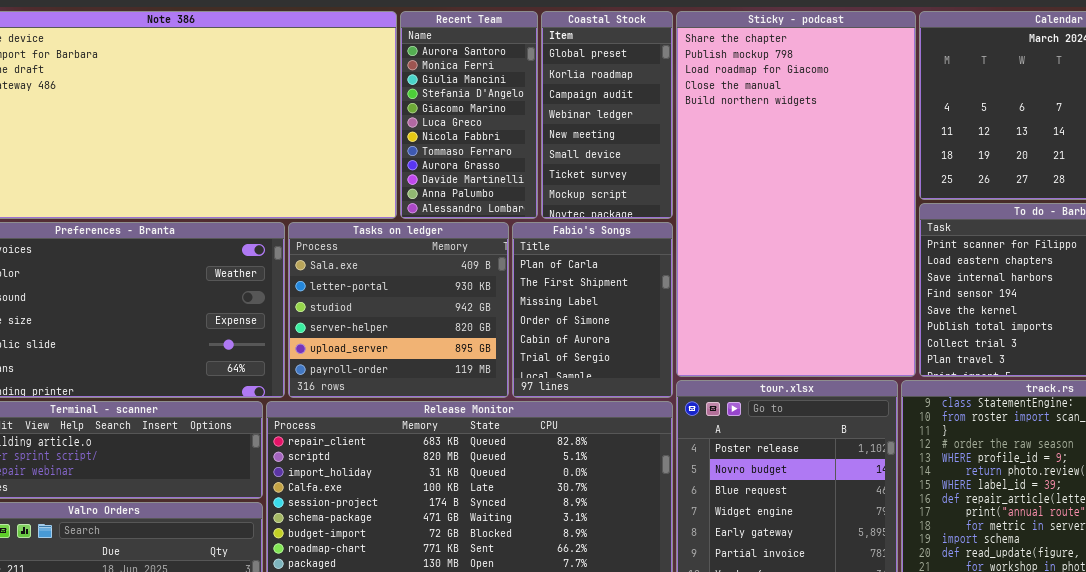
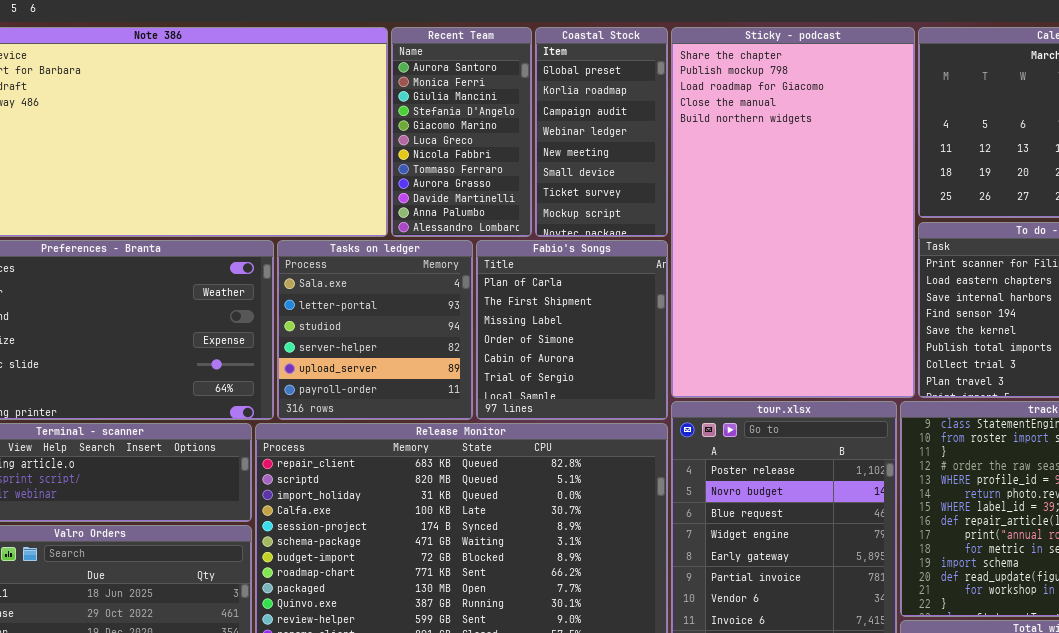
Tasks on ledger: [288,222,509,398] -> [277,240,473,420], resized
Fabio's Songs: [512,222,673,398] -> [476,240,668,420], resized

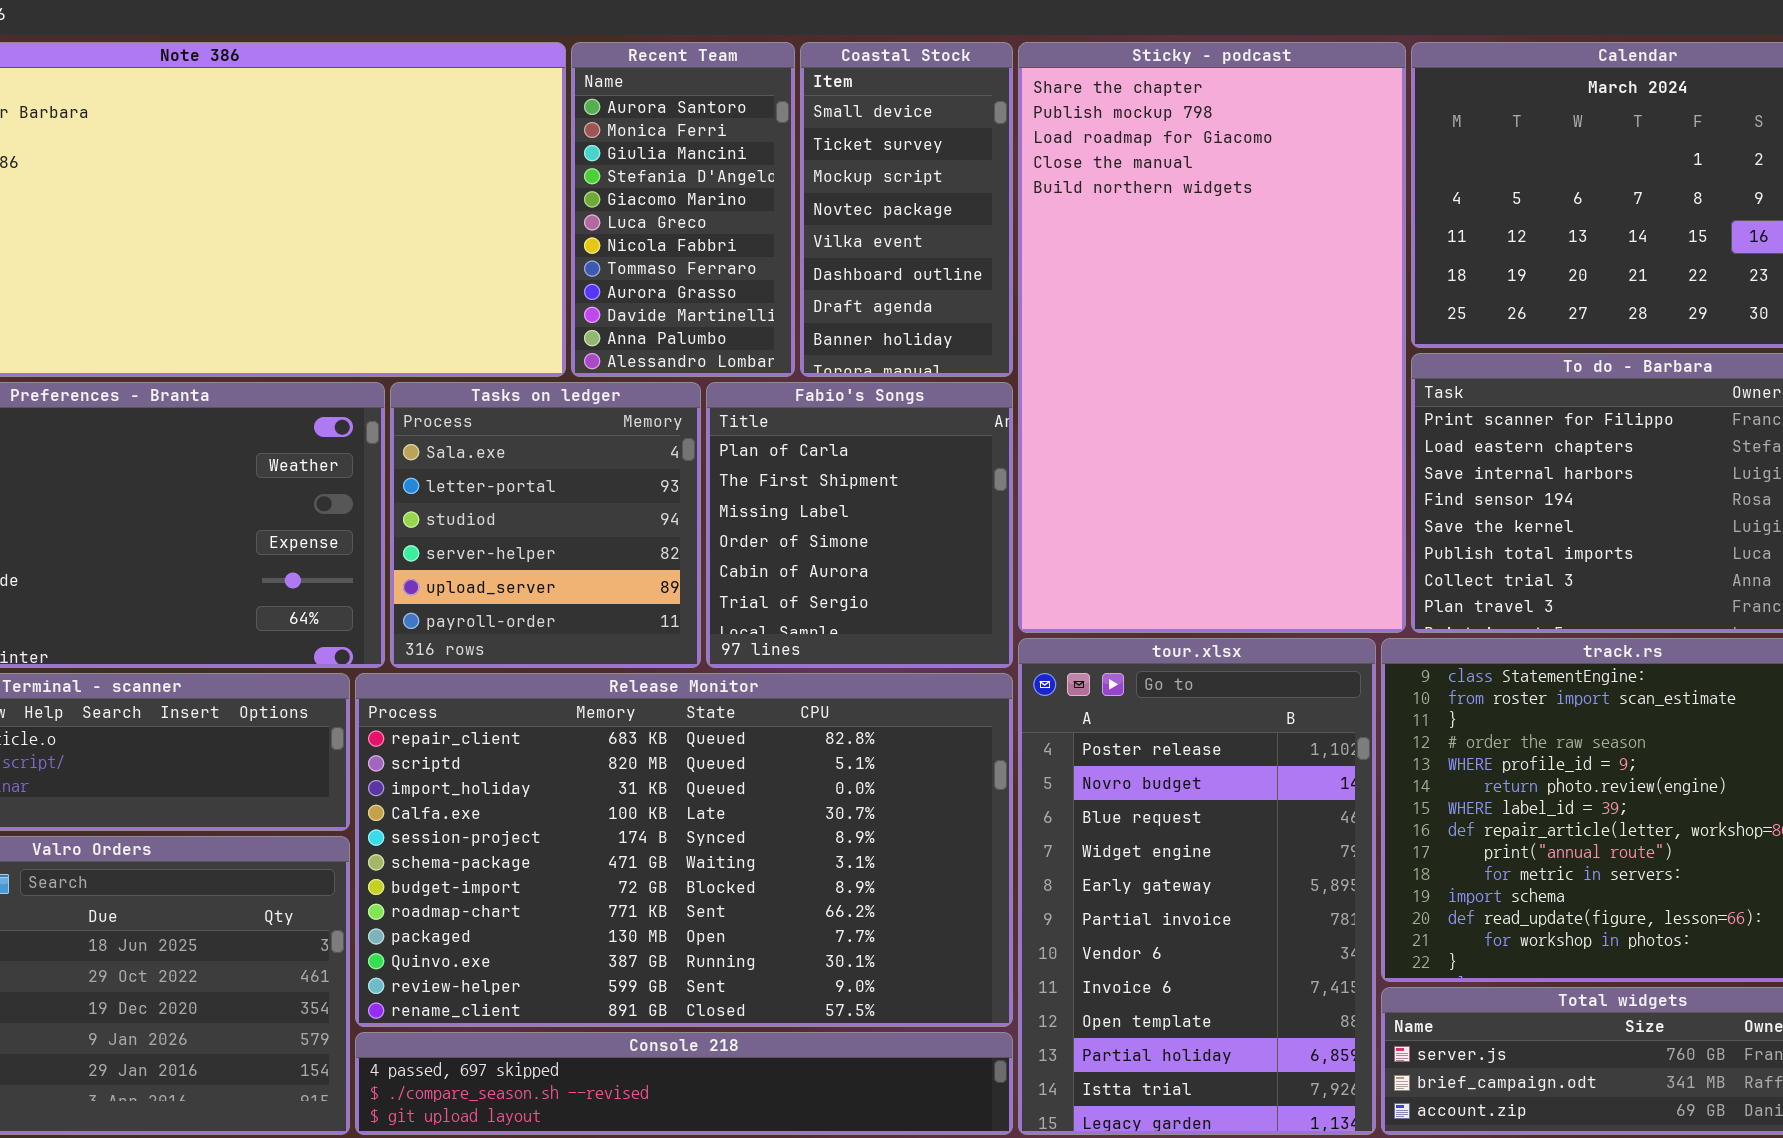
Coastal Stock: [535,27,668,237] -> [800,42,1013,377], scrolled down 5 rows

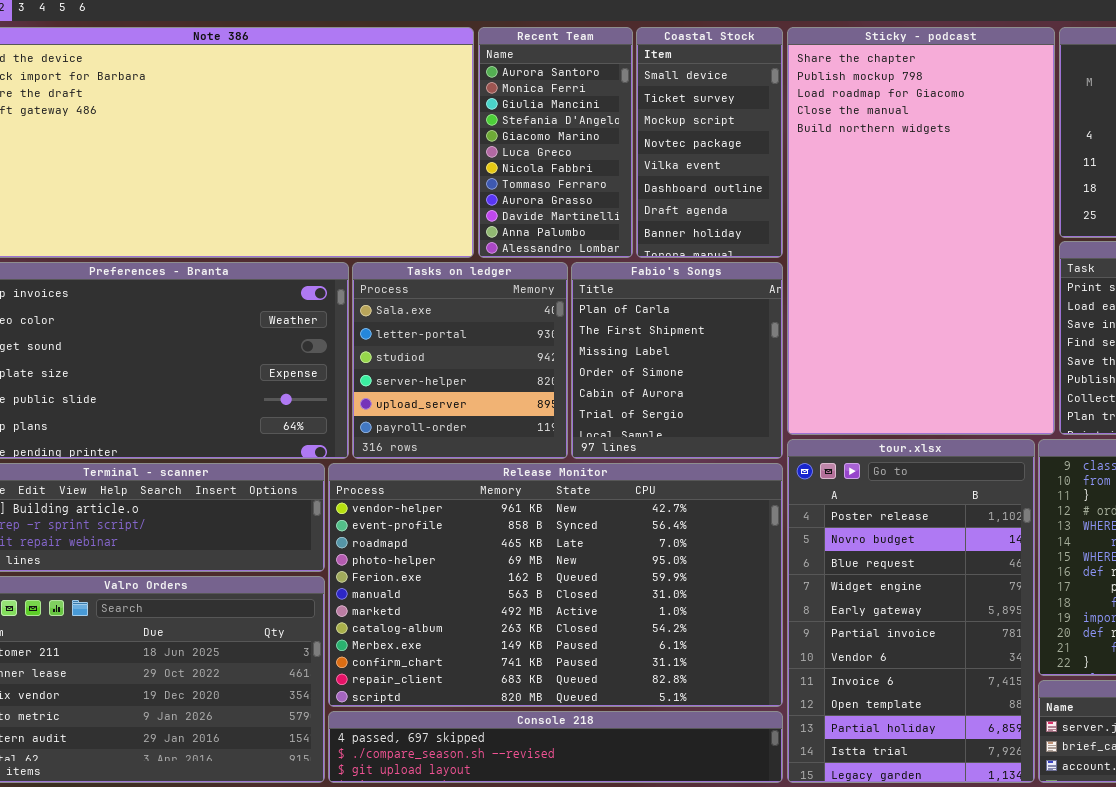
Release Monitor: [355,673,1013,1027] -> [328,463,783,707], scrolled up 10 rows

